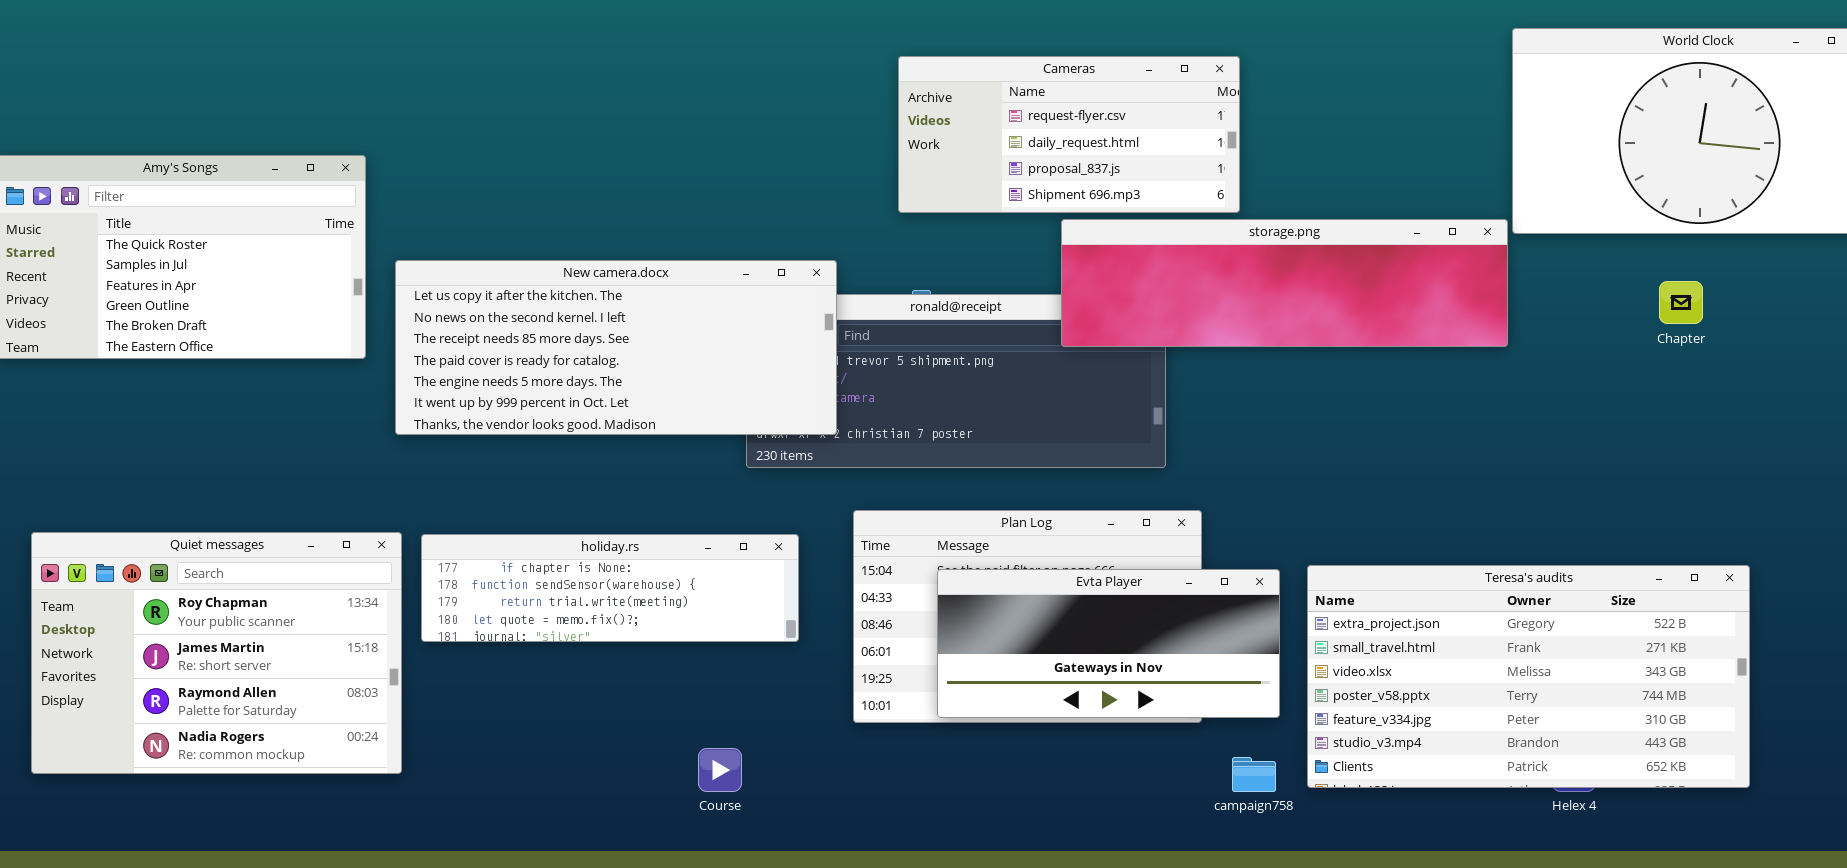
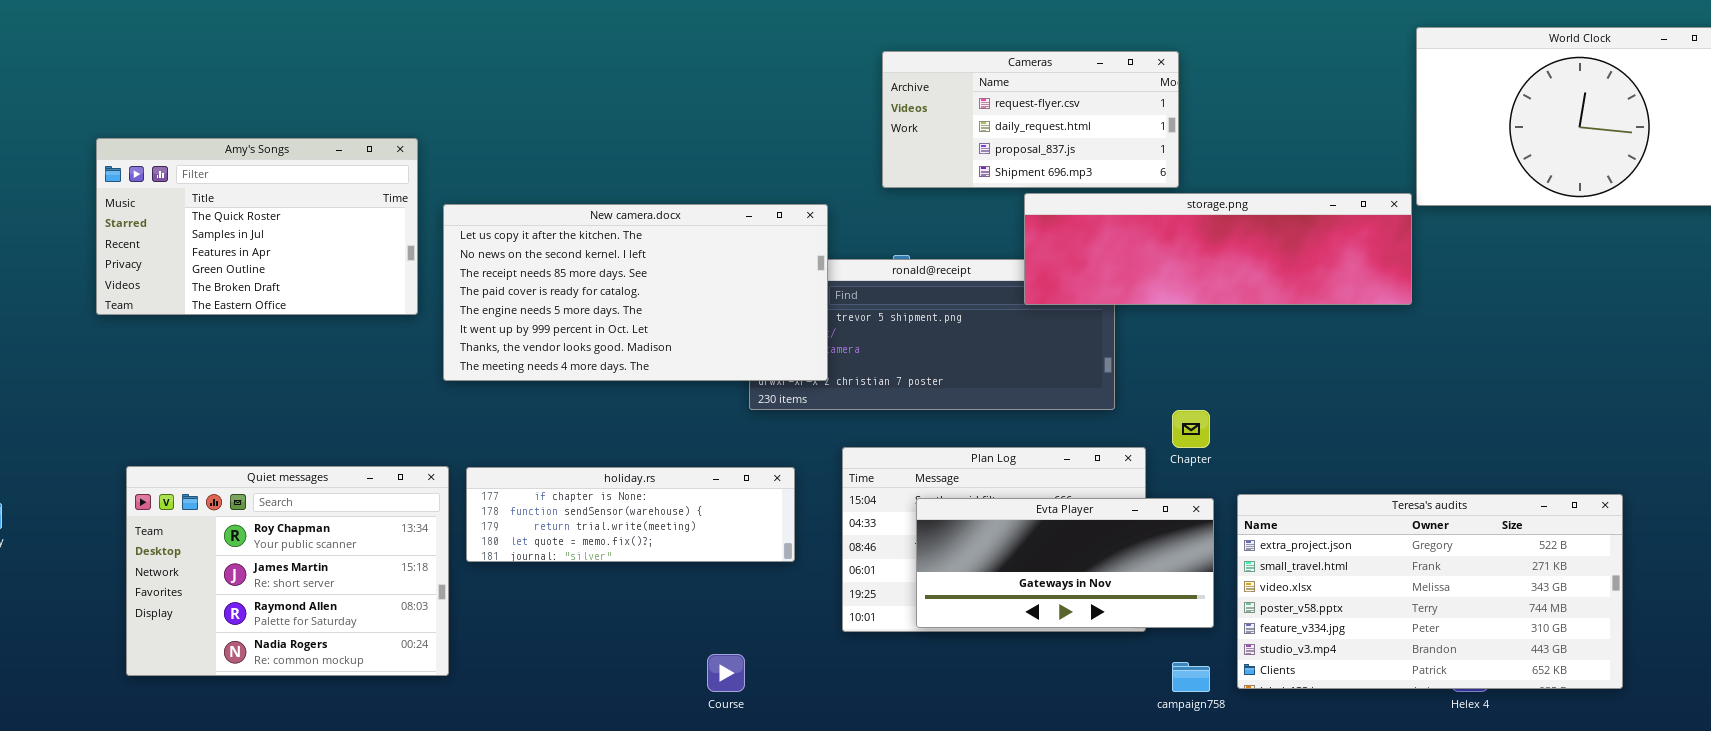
New camera.docx: [395,260,837,435] -> [443,204,828,381], resized
Chapter: [1659,281,1703,324] -> [1172,410,1210,448], moved

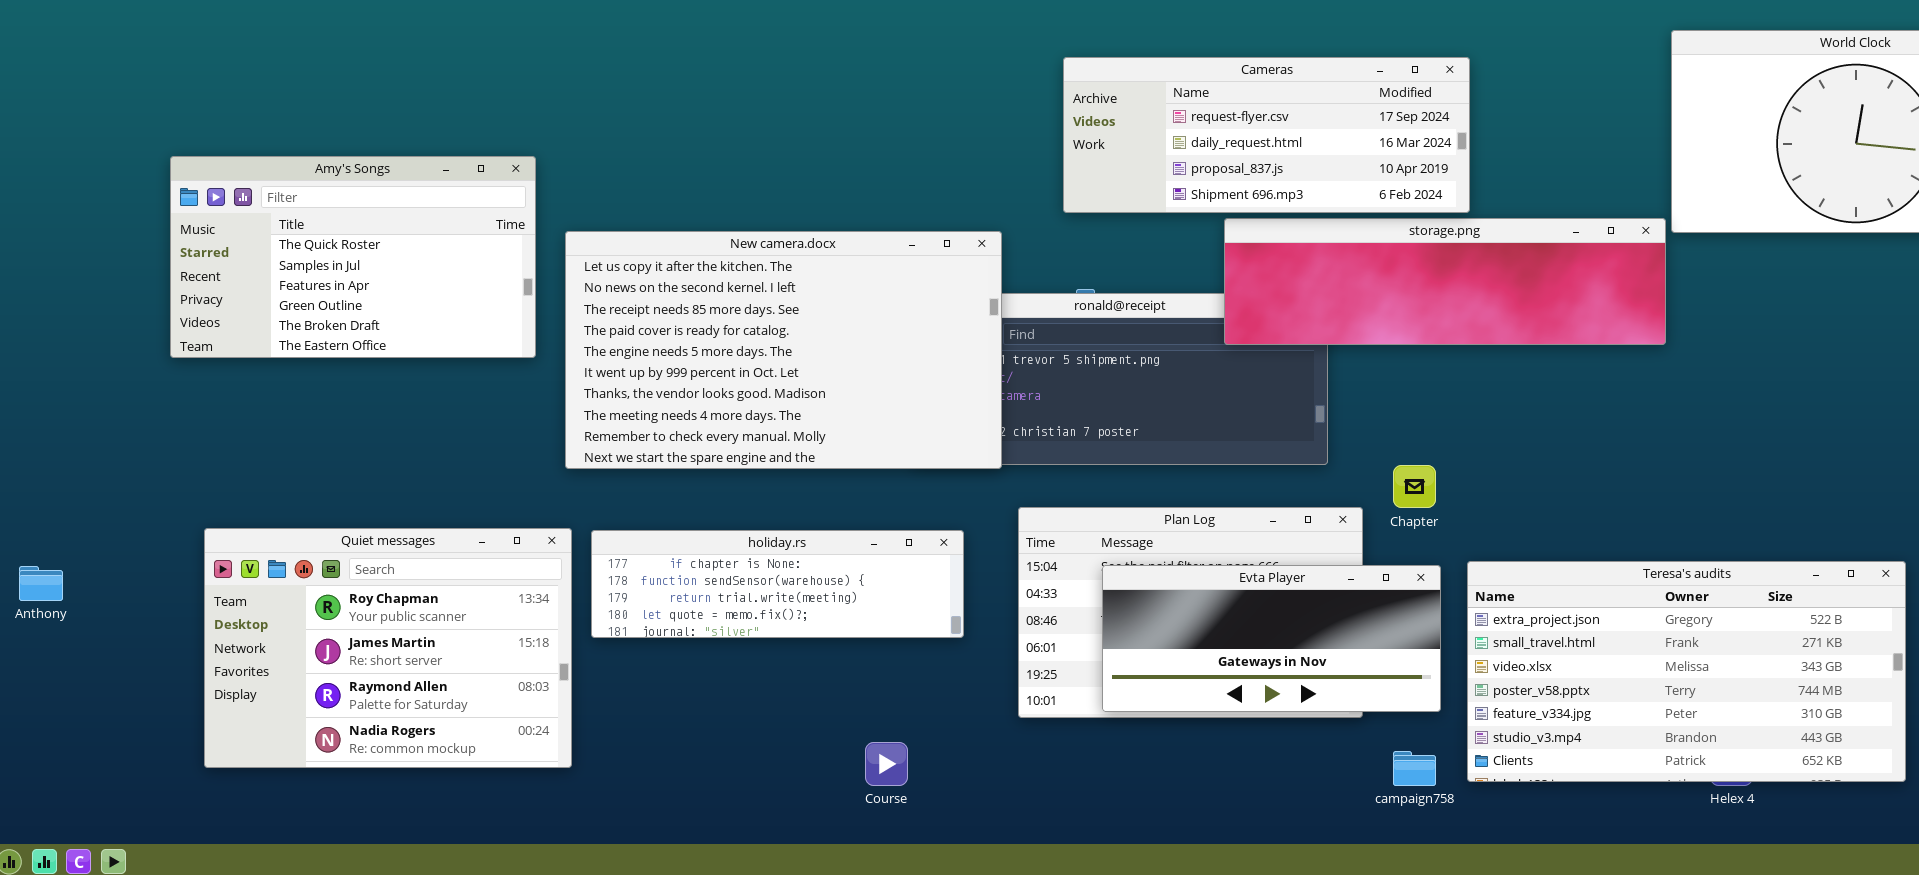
Cameras: [882,51,1179,188] -> [1063,57,1470,213], resized
New camera.docx: [443,204,828,381] -> [565,231,1002,469], resized

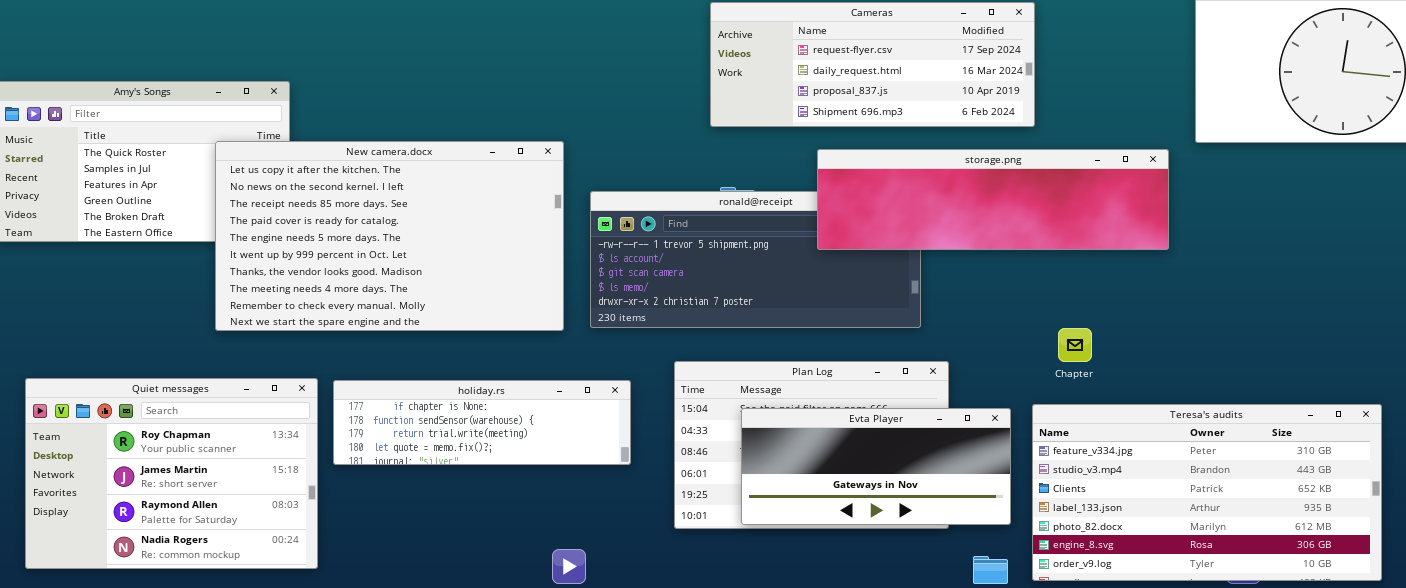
storage.png: [1224,218,1666,345] -> [817,149,1169,250], moved
New camera.docx: [565,231,1002,469] -> [215,141,564,331], moved
Chapter: [1393,465,1436,508] -> [1058,328,1092,362], moved
Teresa's audits: [1467,561,1906,782] -> [1032,404,1382,581], scrolled down 4 rows

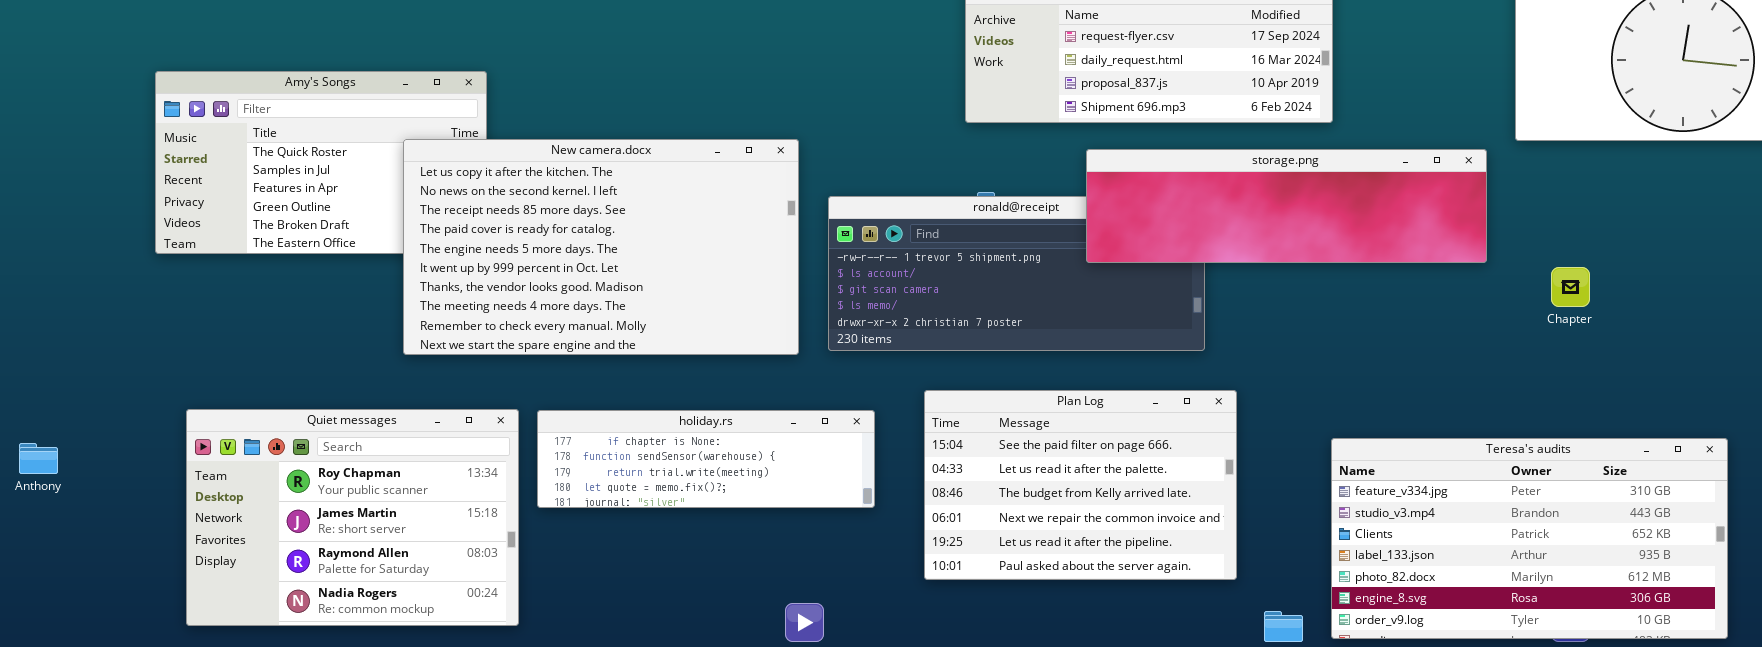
Chapter: [1058,328,1092,362] -> [1551,267,1590,307], moved
Evta Player: [741,408,1011,525] -> none, closed

